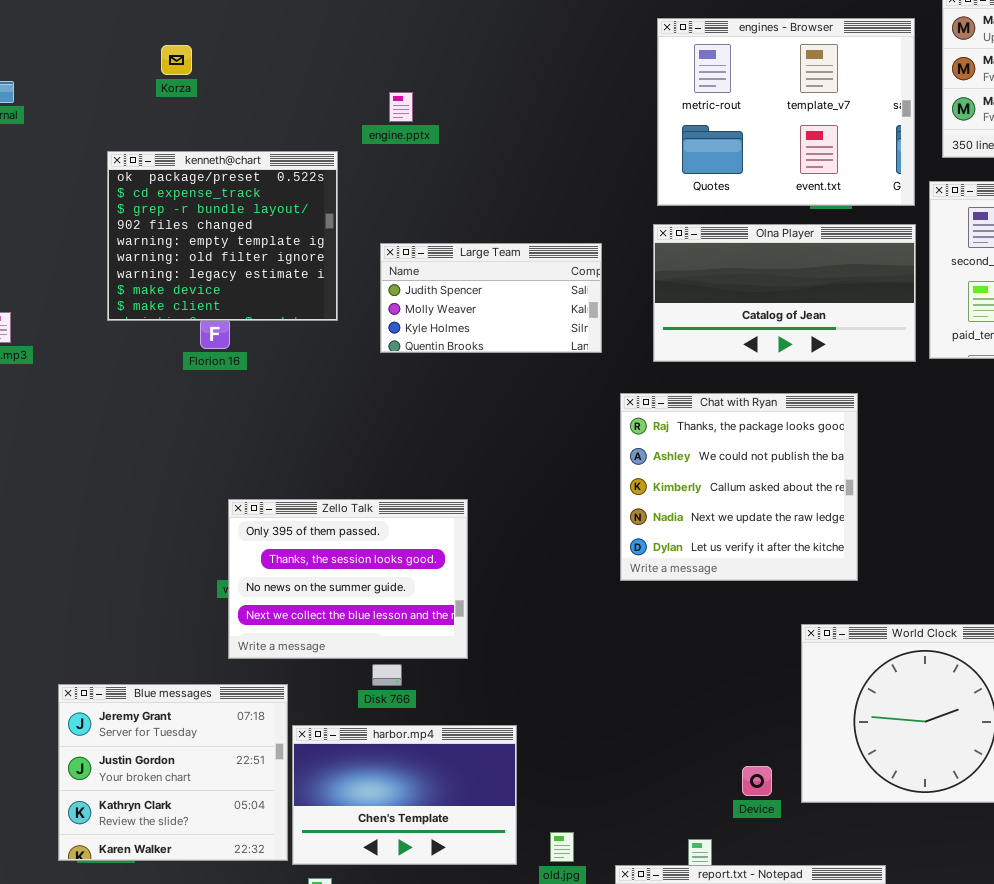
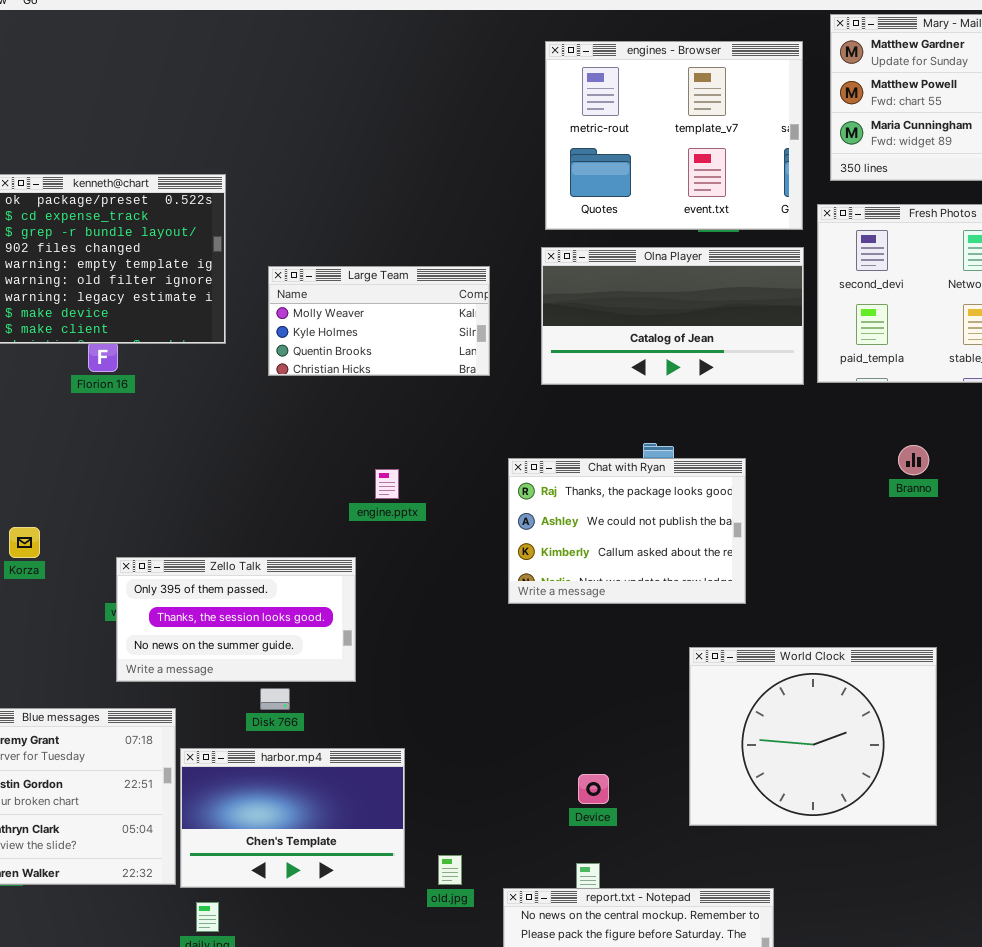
Korza: [161,45,192,75] -> [9,527,40,558], moved
engine.pptx: [389,92,413,122] -> [375,469,399,499], moved
Large Team: [380,243,602,353] -> [268,266,490,376], scrolled down 1 row
Chat with Ryan: [620,393,858,581] -> [508,458,746,604], resized
Zello Talk: [228,499,468,659] -> [116,557,356,682], resized
Device: [742,766,772,796] -> [578,774,609,804], moved

